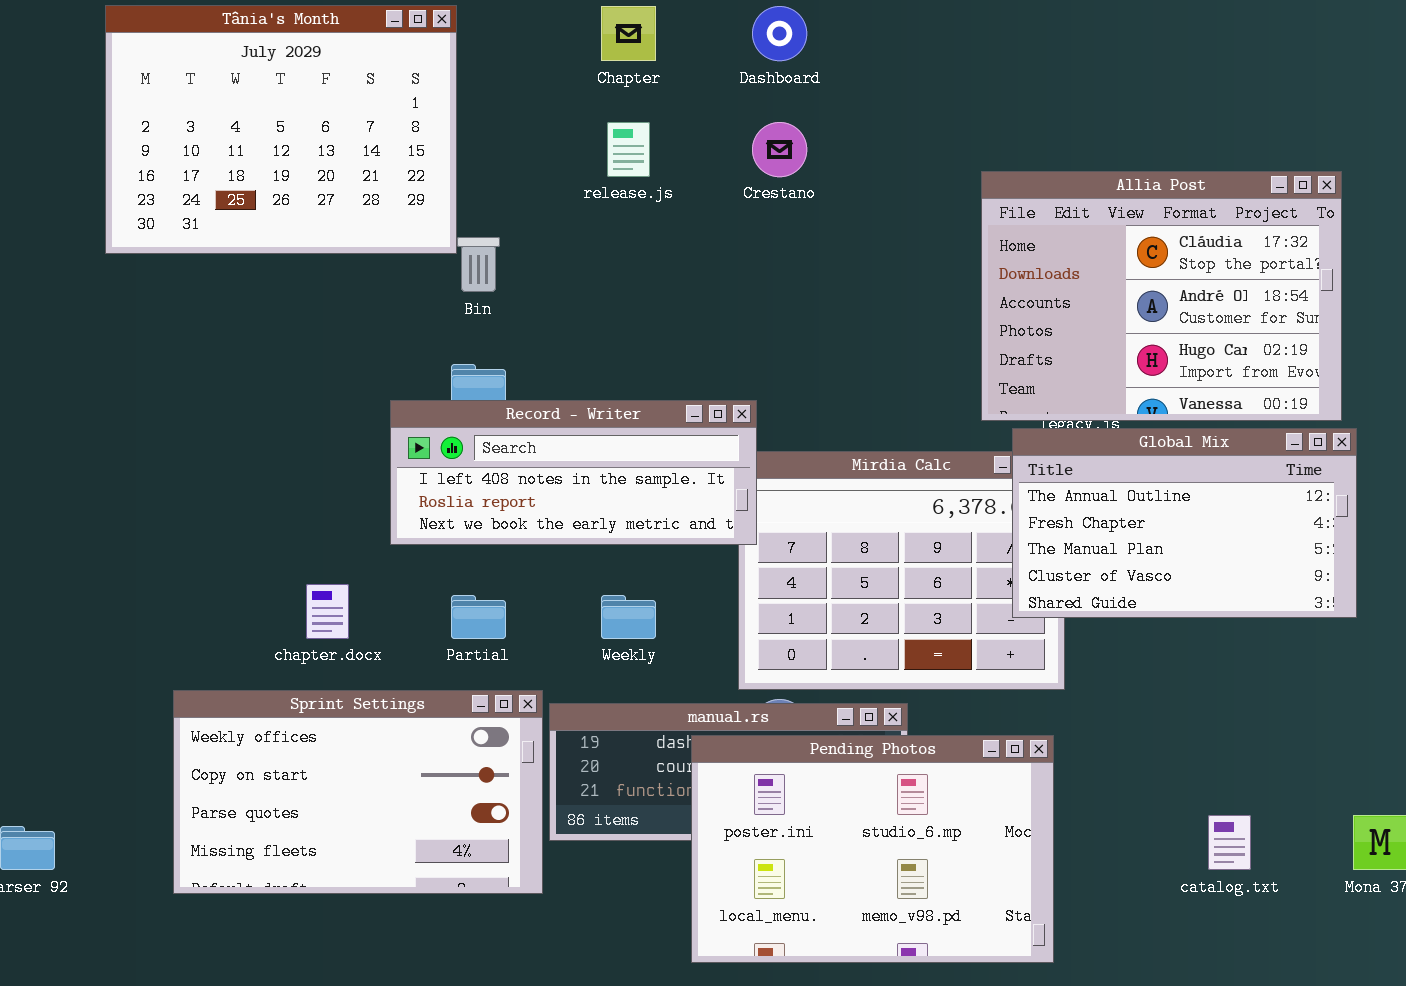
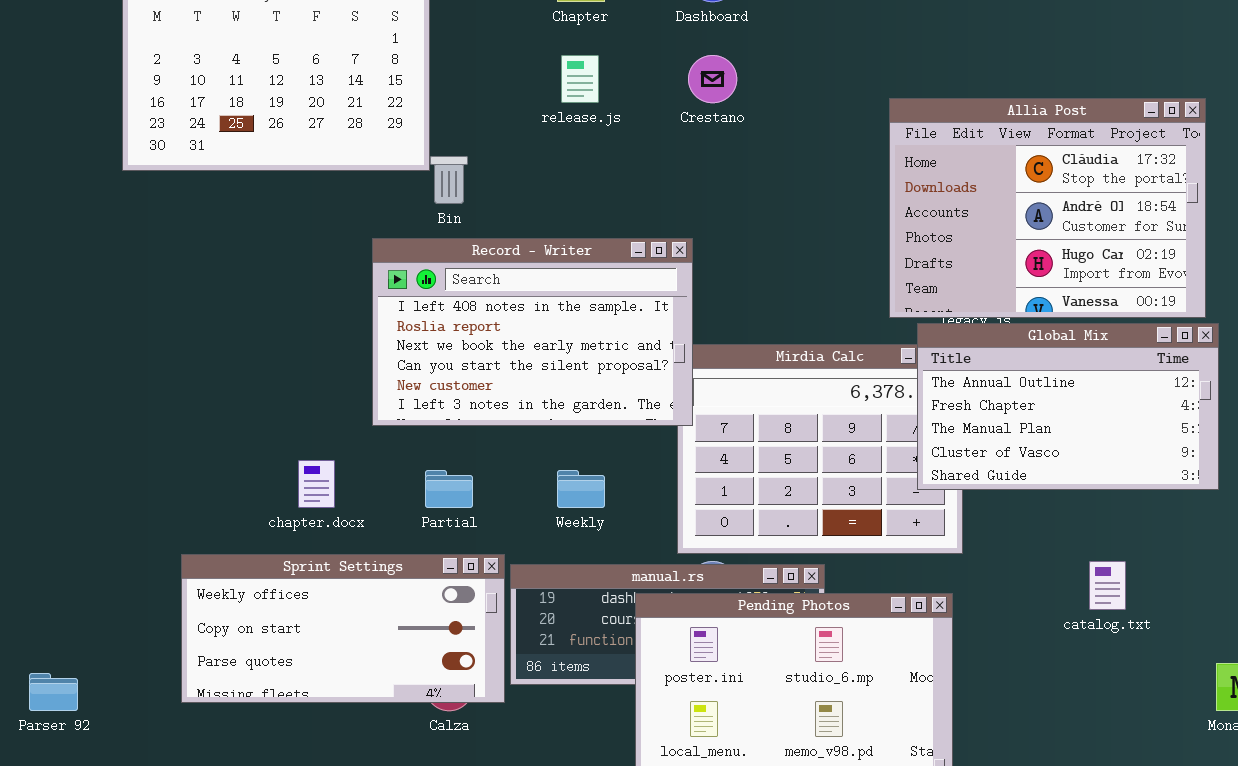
Record - Writer: [390,400,757,545] -> [372,238,693,426], resized
Sprint Settings: [173,690,543,894] -> [181,554,505,703], resized
catalog.txt: [1208,815,1251,870] -> [1089,561,1126,610], moved

